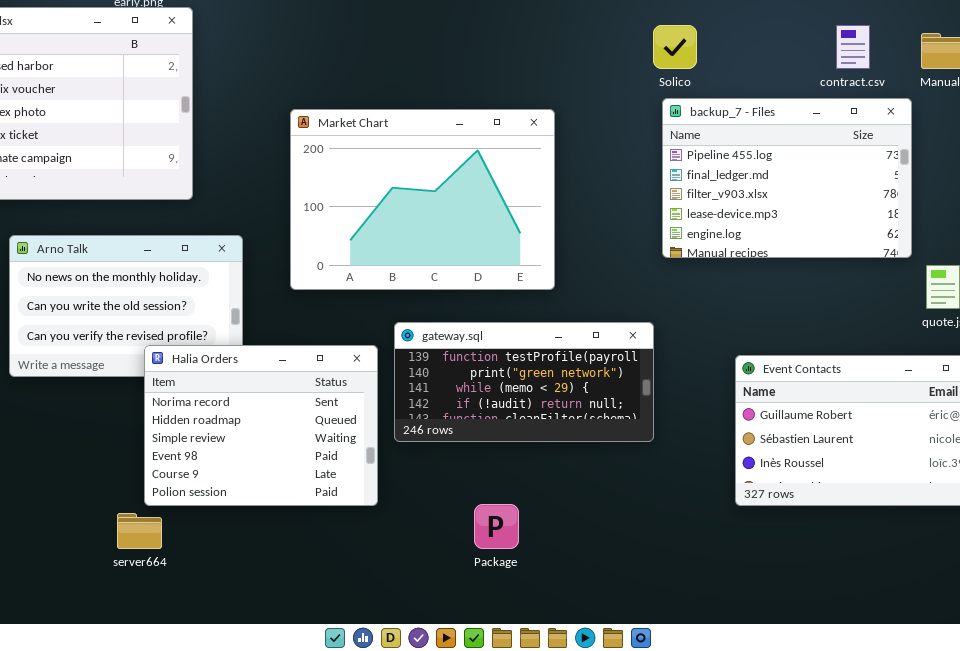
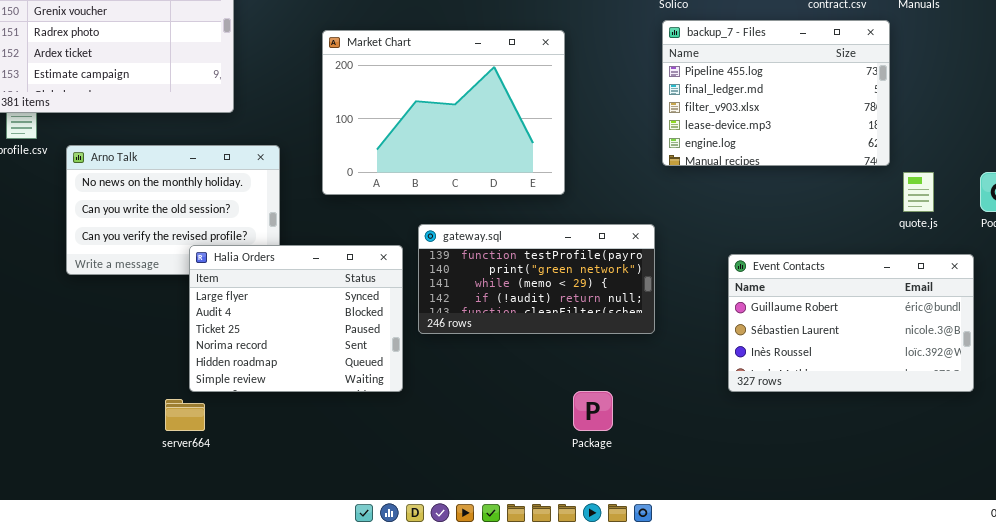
Halia Orders: [144,345,378,506] -> [189,245,403,392], scrolled up 3 rows
Package: [474,504,519,549] -> [573,391,613,431], moved

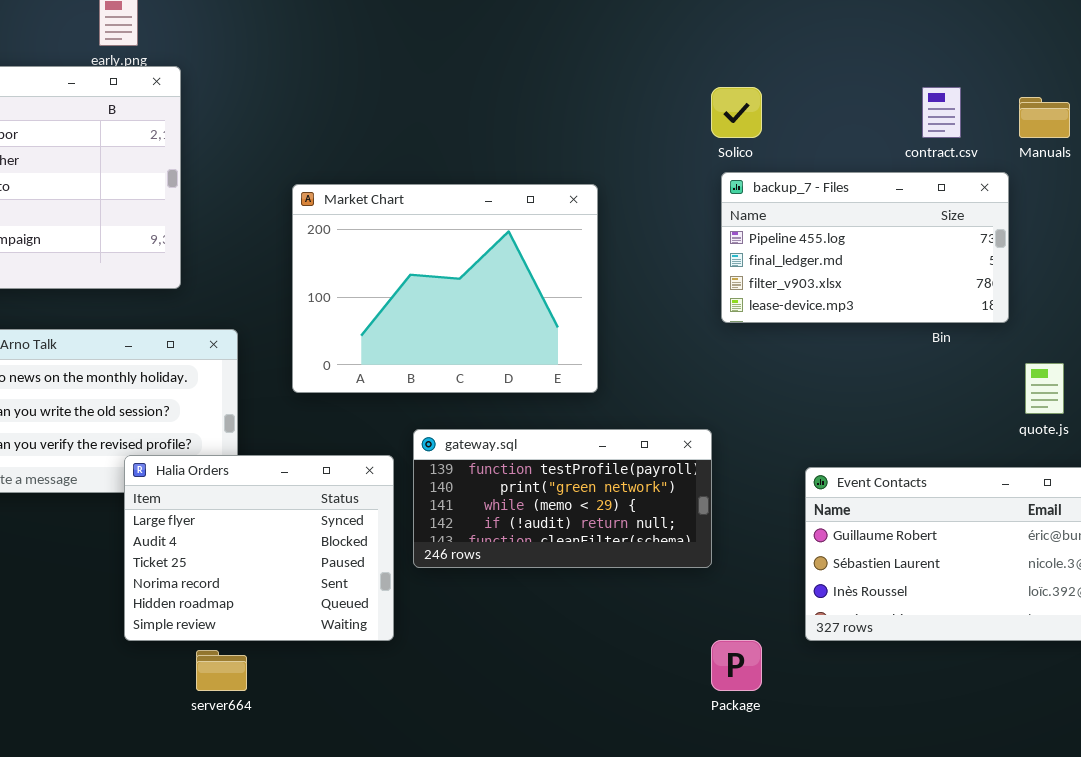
backup_7 - Files: [662,20,890,166] -> [721,172,1009,323], resized
Package: [573,391,613,431] -> [711,640,762,691], moved
server664: [165,399,205,431] -> [196,650,247,691], moved

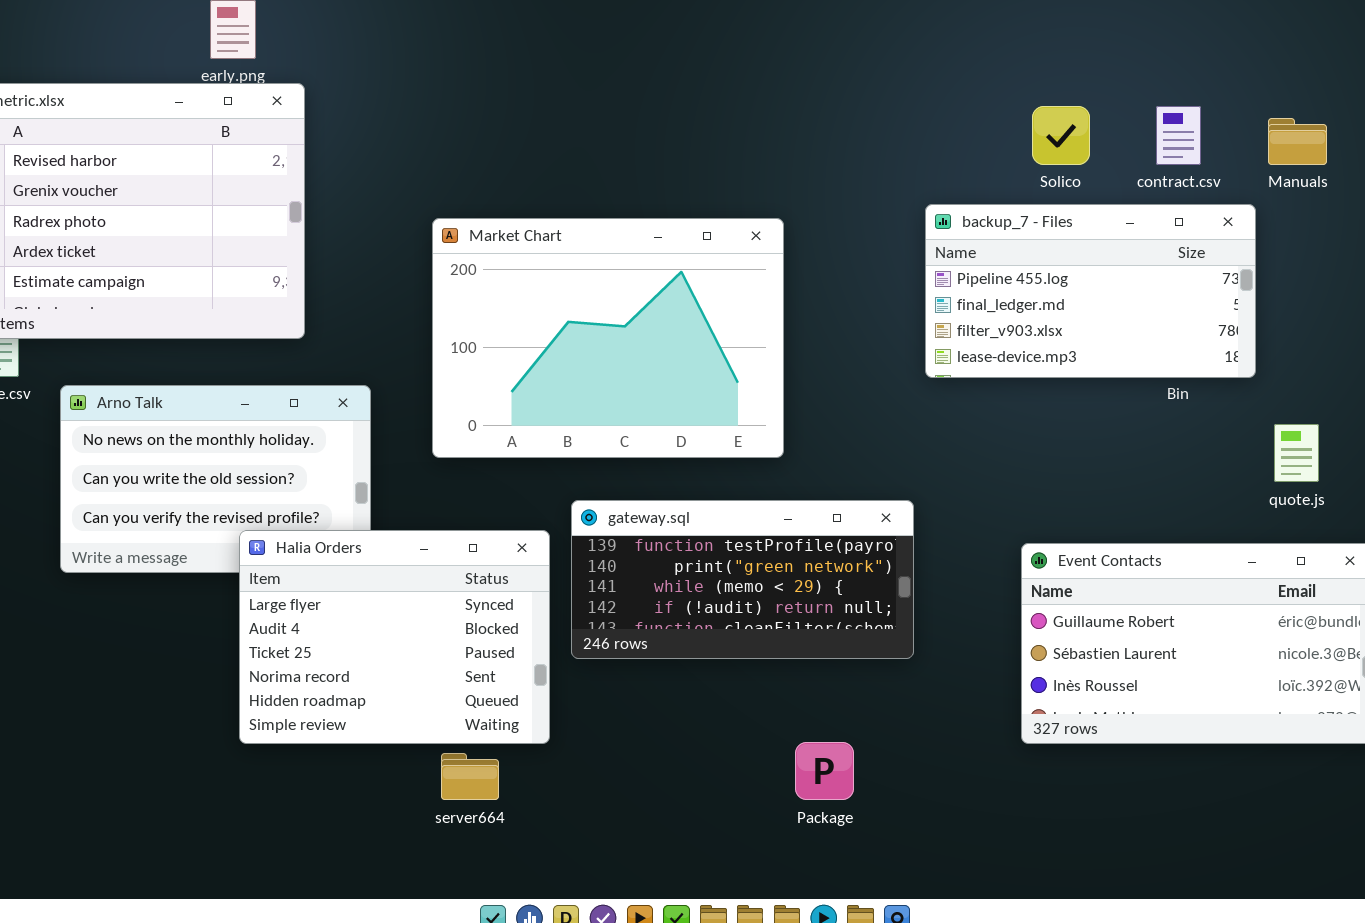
Solico: [711,87,762,138] -> [1032,106,1090,165], moved
Package: [711,640,762,691] -> [795,742,854,800], moved
server664: [196,650,247,691] -> [441,753,499,800], moved

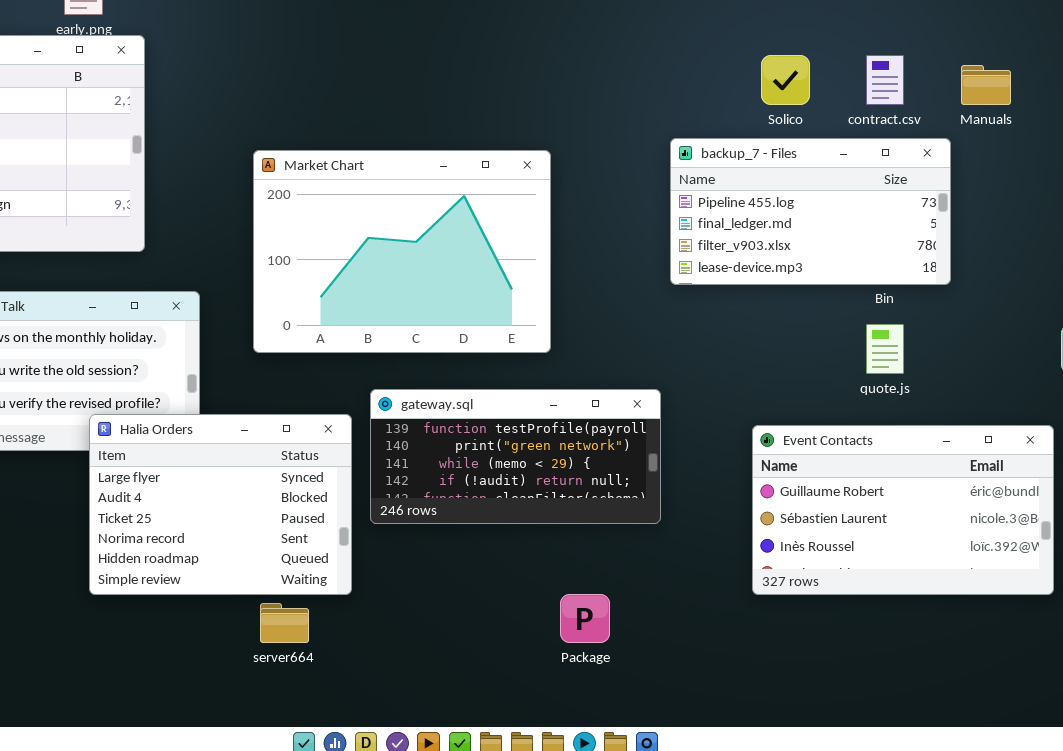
quote.js: [1274,424,1319,482] -> [866,324,904,374], moved

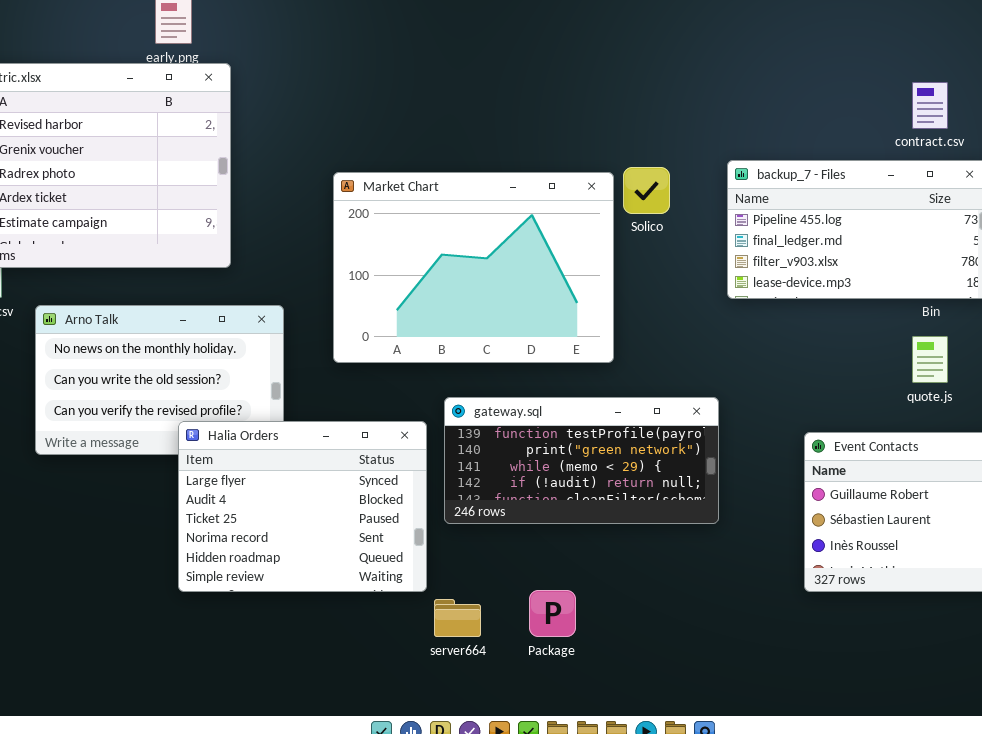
Solico: [761,55,810,105] -> [623,167,670,214], moved
Package: [560,594,610,643] -> [529,590,576,637], moved
server664: [260,603,309,643] -> [434,599,481,637], moved

